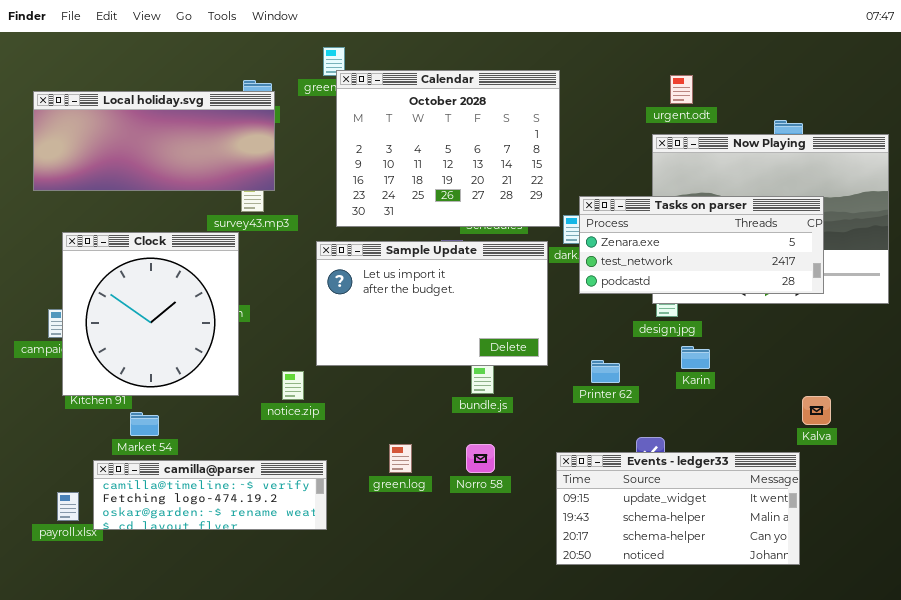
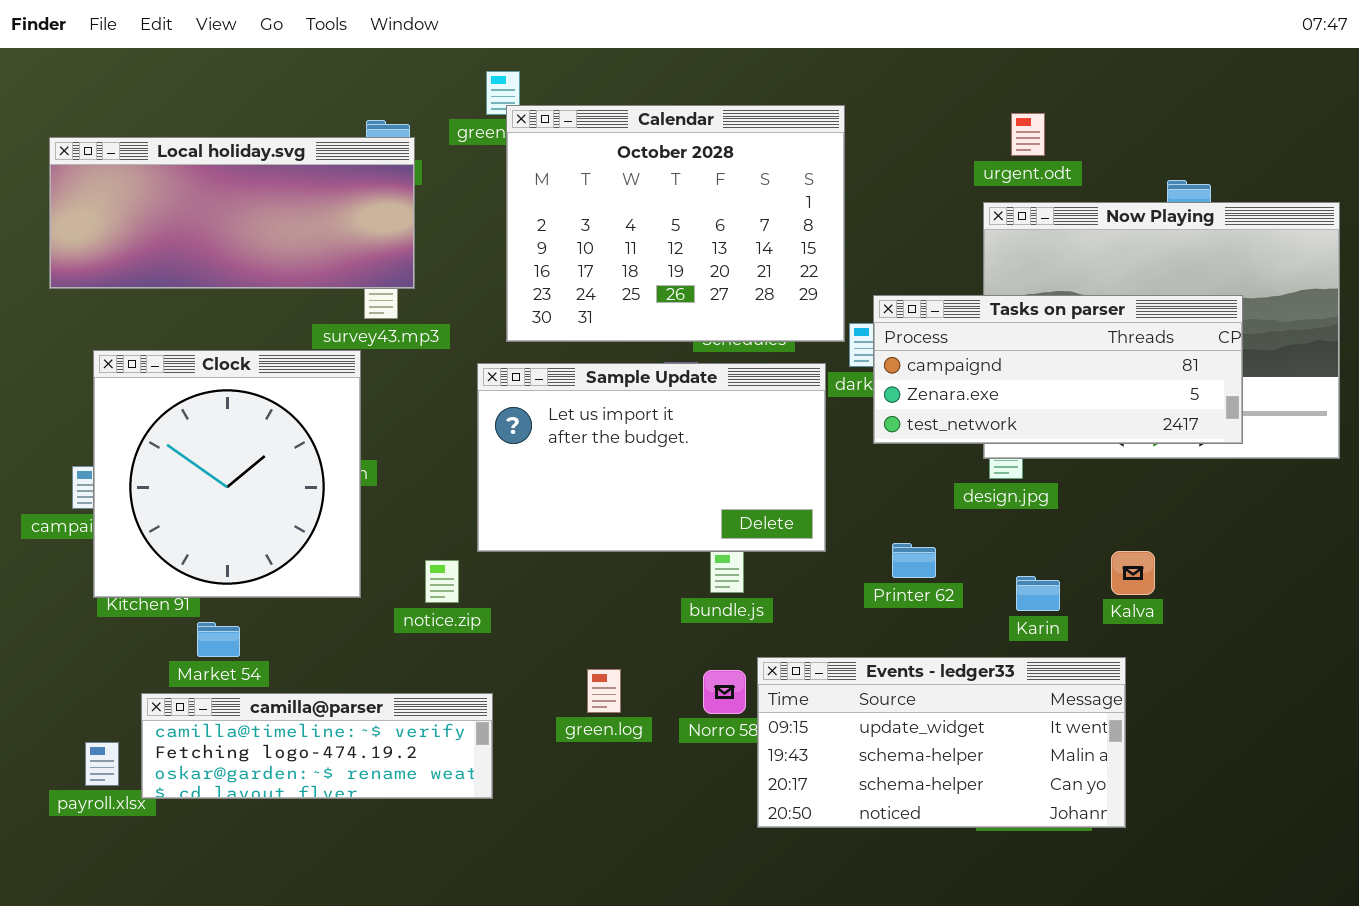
Tasks on parser: [579,196,824,294] -> [873,295,1243,444], scrolled up 1 row
Karin: [681,346,710,369] -> [1016,576,1060,611], moved
Kalva: [802,396,831,425] -> [1111,551,1155,595], moved
Events - ledger33: [556,452,800,565] -> [757,657,1126,828], moved

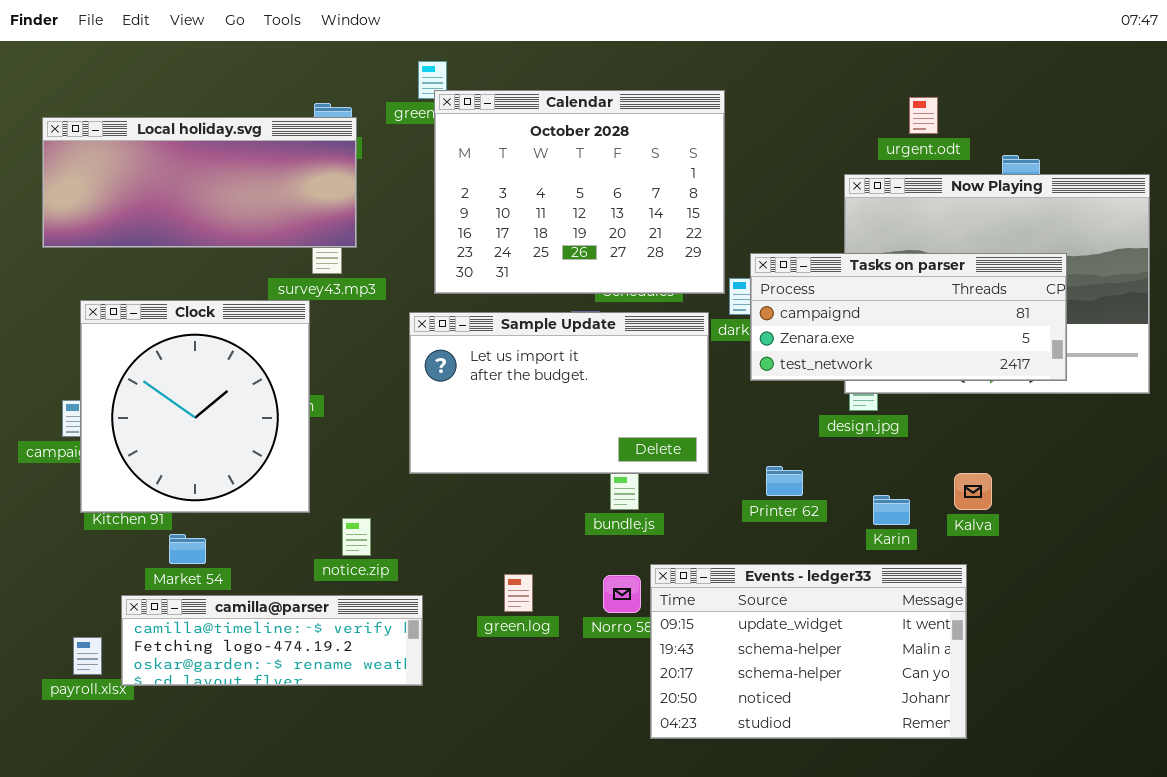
urgent.odt: [1011,113,1045,156] -> [909,97,938,134], moved
notice.zip: [425,560,459,603] -> [342,518,371,556], moved
Events - ledger33: [757,657,1126,828] -> [650,564,967,739], resized

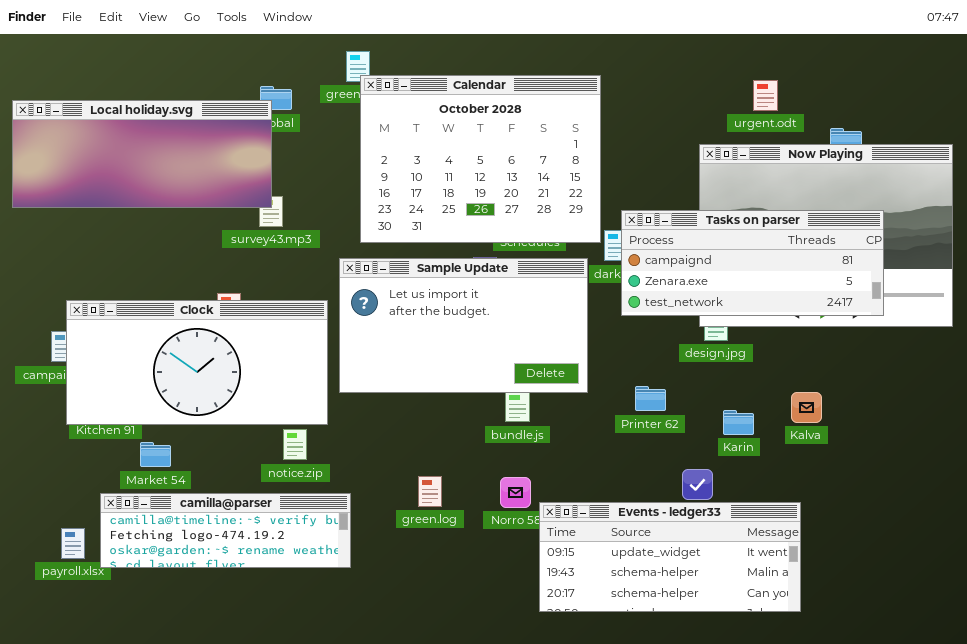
Local holiday.svg: [42,117,357,248] -> [12,100,272,208], moved
Clock: [80,300,310,513] -> [66,300,328,425], resized
Events - ledger33: [650,564,967,739] -> [539,502,801,612], resized

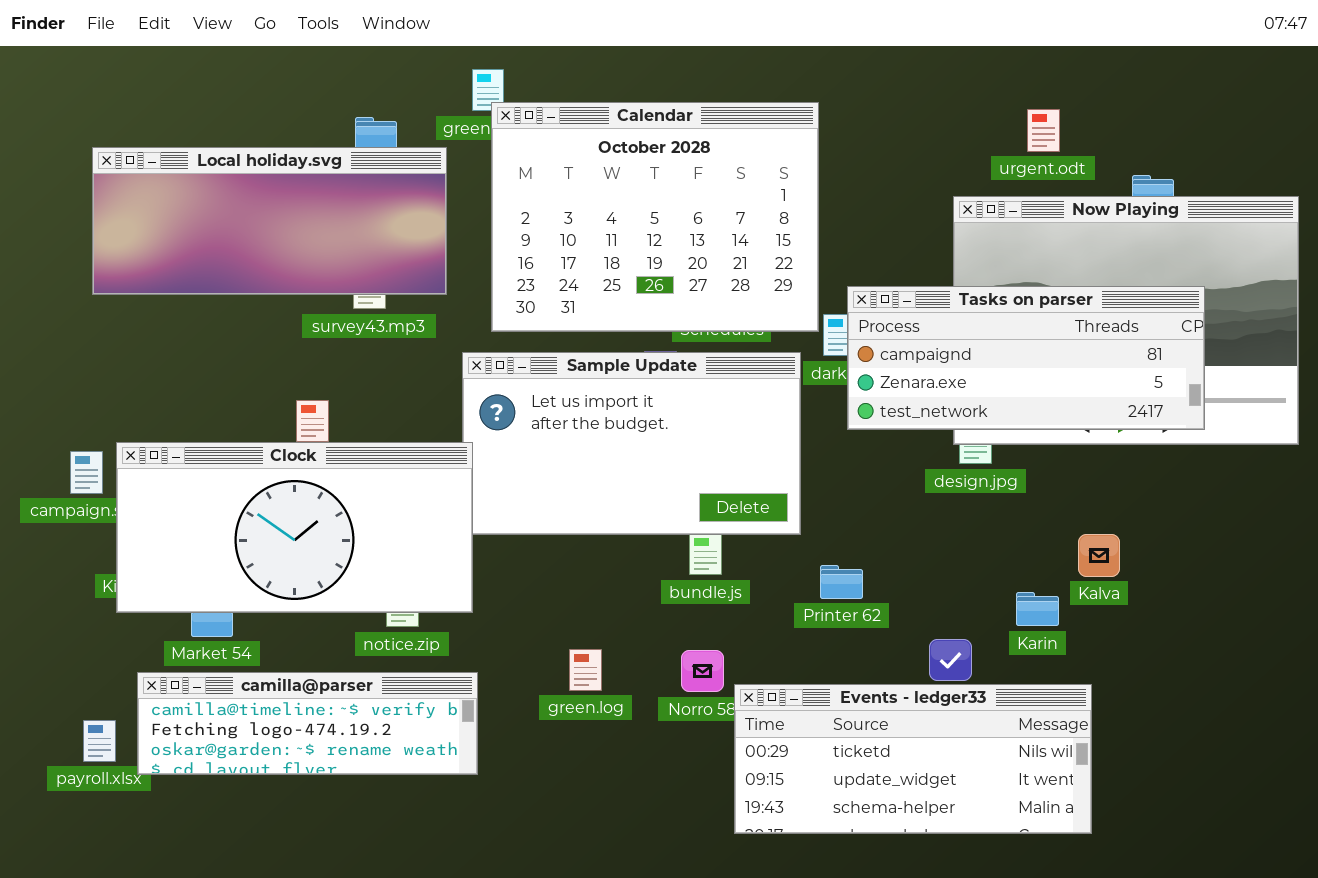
Local holiday.svg: [12,100,272,208] -> [92,147,447,295], moved
Clock: [66,300,328,425] -> [116,442,473,613], moved
Printer 62: [635,386,666,411] -> [820,565,863,599], moved
Karin: [723,410,754,435] -> [1016,592,1059,626], moved
Events - ledger33: [539,502,801,612] -> [734,684,1092,834], scrolled up 1 row

